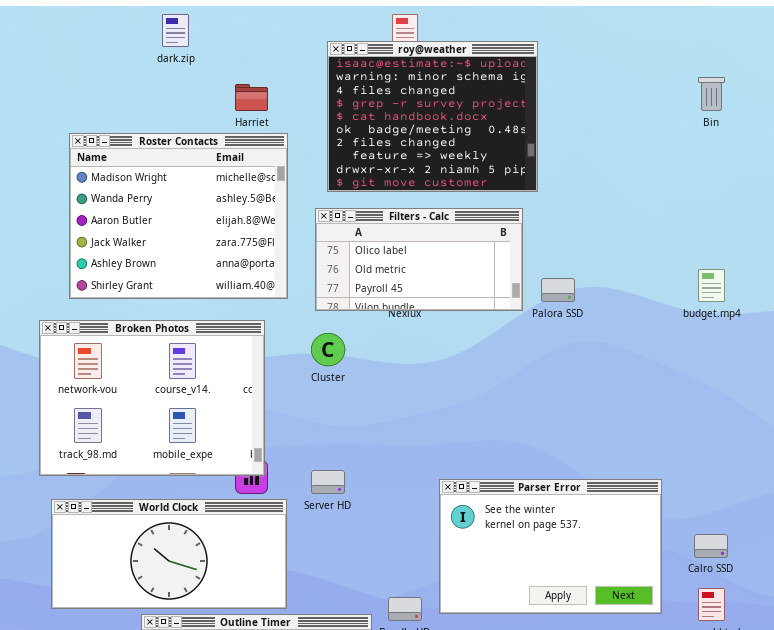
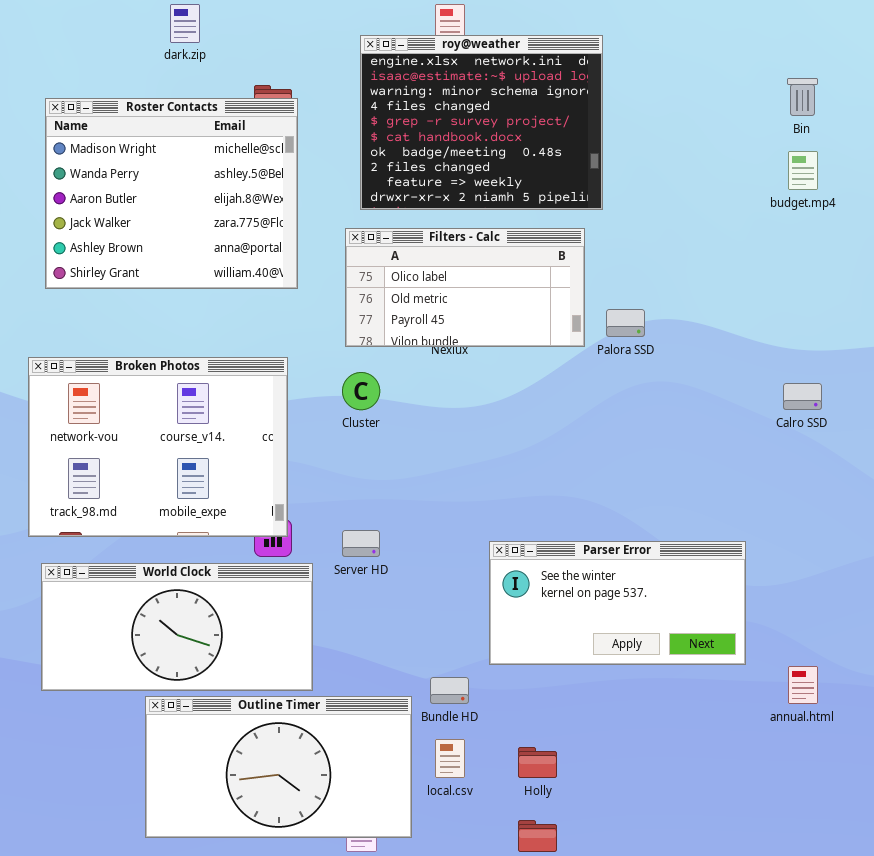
roy@weather: [327,41,538,192] -> [360,35,603,210], scrolled up 1 row
Roster Contacts: [69,133,288,299] -> [45,98,298,289], moved
budget.mp4: [698,269,725,302] -> [788,151,818,190], moved
Parser Error: [439,479,662,614] -> [489,541,746,665], resized
Calro SSD: [694,534,728,558] -> [783,383,822,410], moved

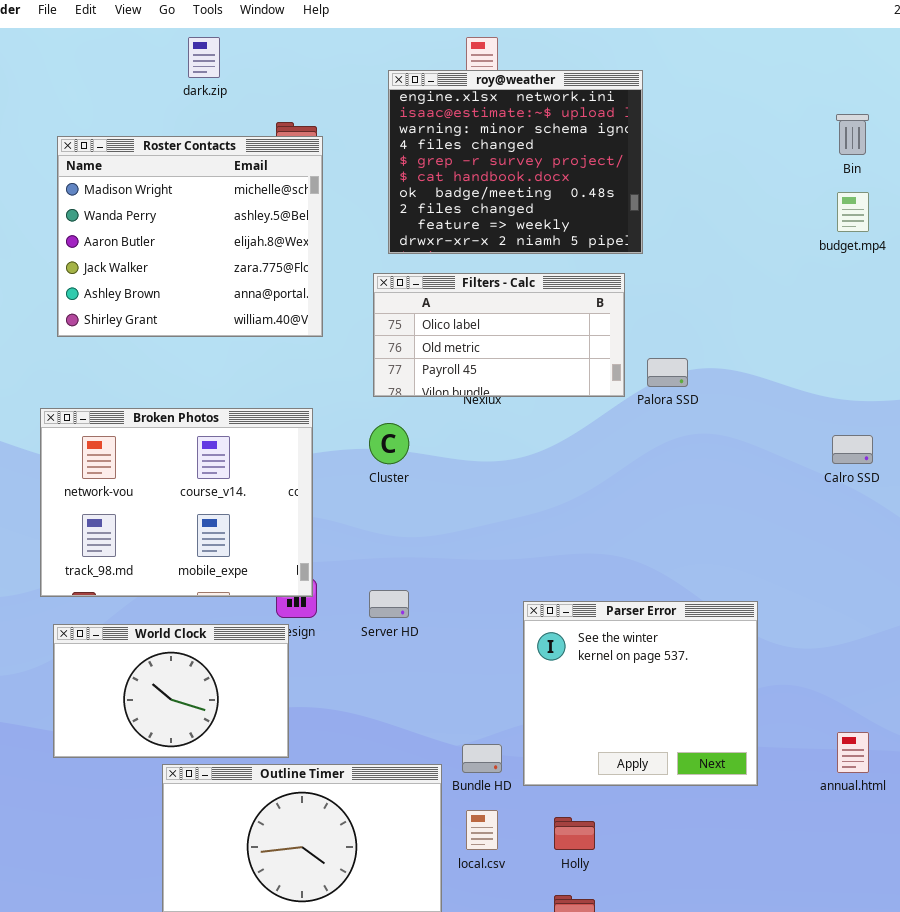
Parser Error: [489,541,746,665] -> [523,601,758,786], resized
World Clock: [41,563,313,691] -> [53,624,289,758], resized

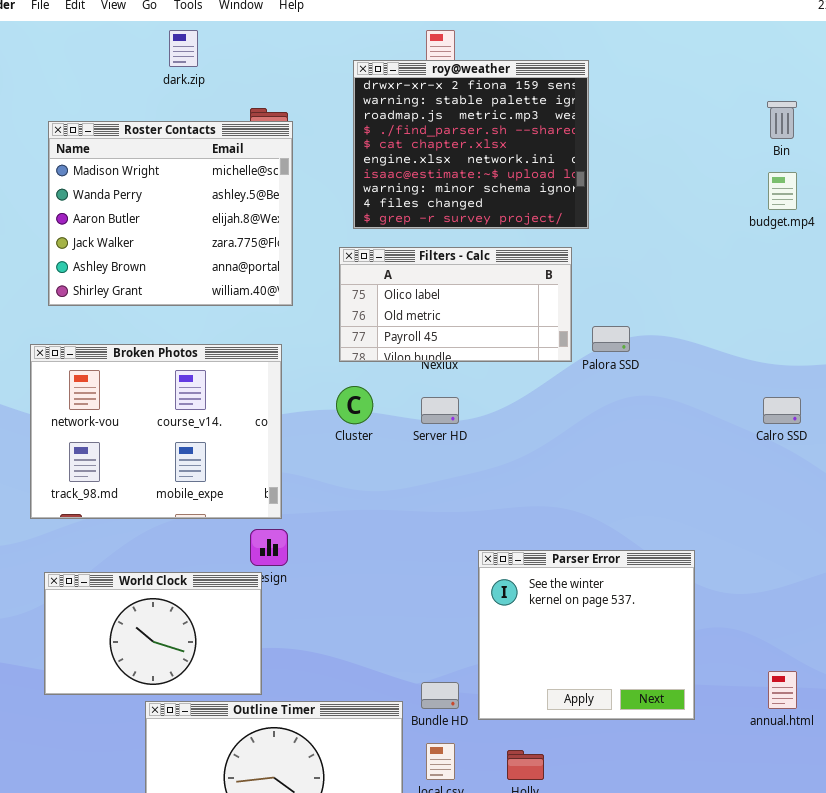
roy@weather: [388,70,643,254] -> [353,60,589,229], scrolled up 5 rows
Broken Photos: [40,408,313,597] -> [30,344,282,519], moved
Server HD: [369,590,409,618] -> [421,397,459,424], moved

